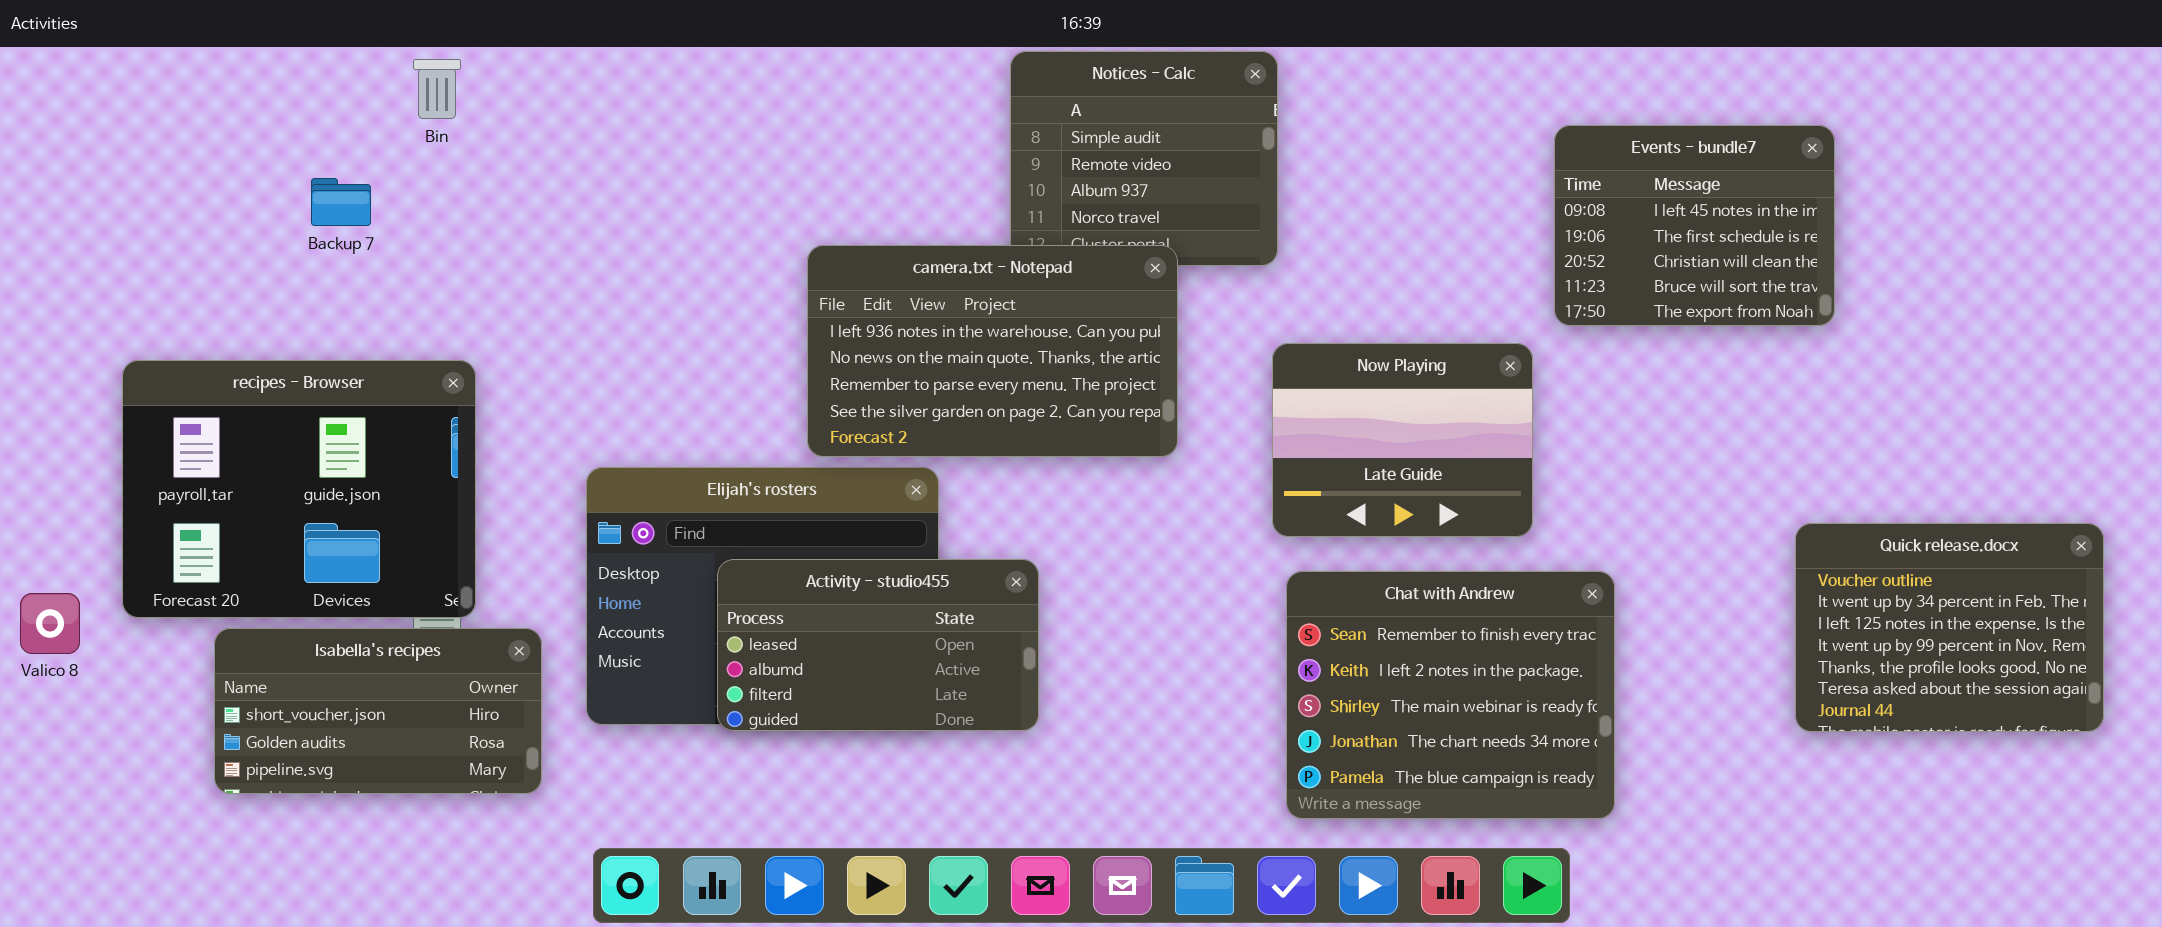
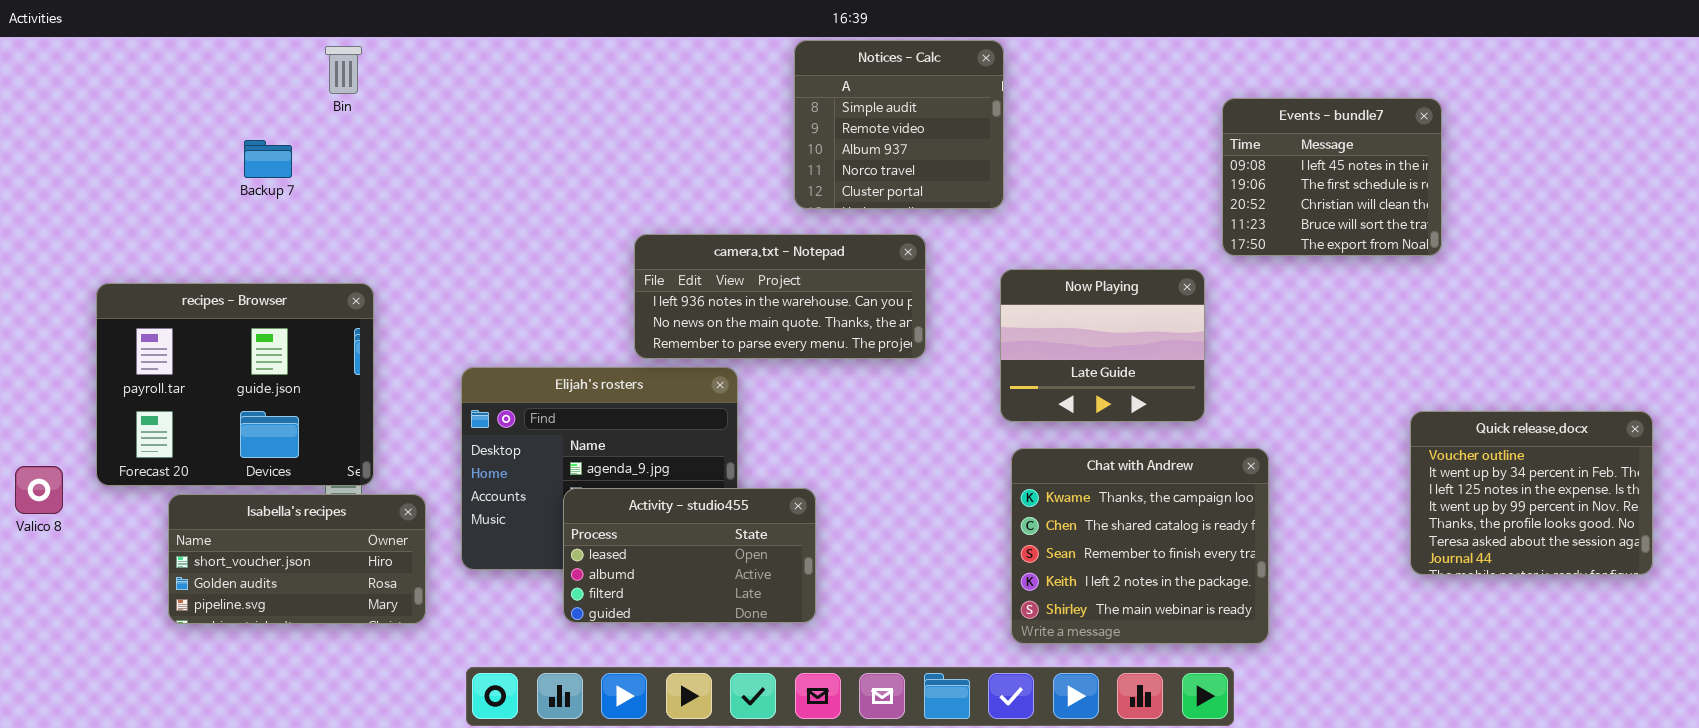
camera.txt - Notepad: [807,245,1178,457] -> [634,234,926,359], resized
Activity - studio455: [717,559,1039,731] -> [563,488,816,623], moved
Chat with Andrew: [1286,571,1615,819] -> [1011,448,1269,644], scrolled up 2 rows

